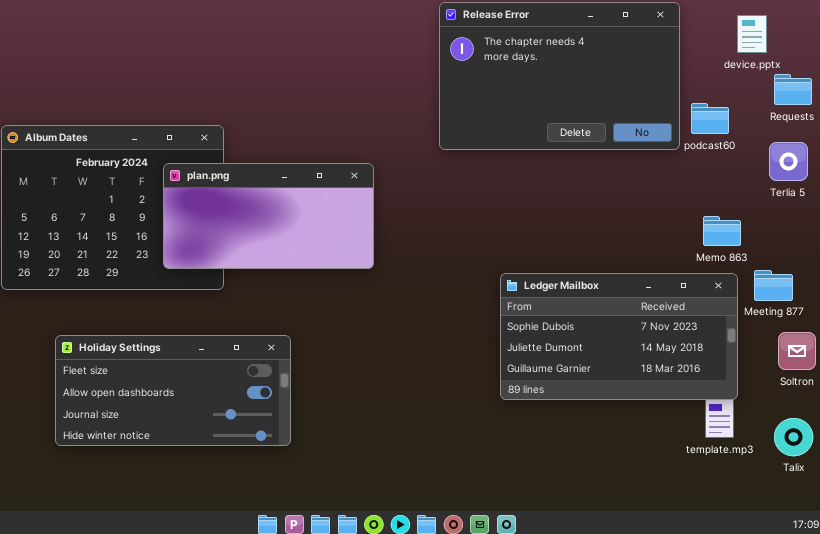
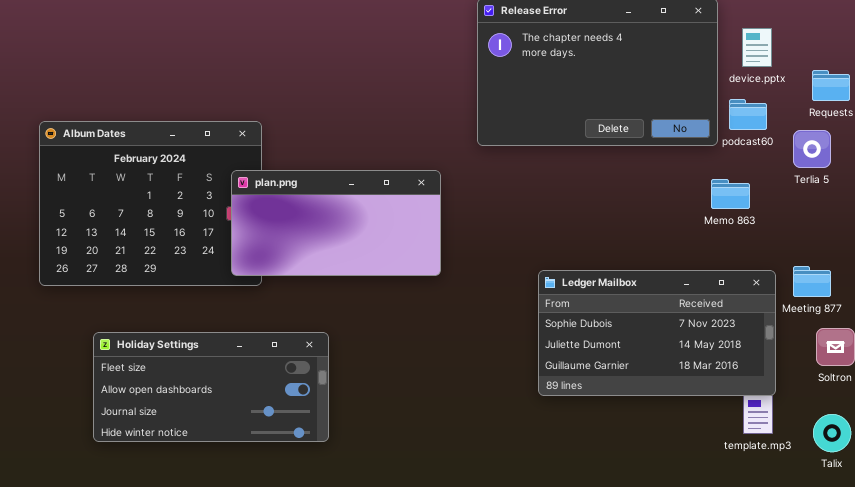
device.pptx: [737,15,767,53] -> [742,28,772,67], moved
Terlia 5: [769,142,808,181] -> [793,130,831,168], moved
plan.png: [163,163,374,269] -> [231,170,441,276], moved
Memo 863: [703,216,741,246] -> [711,179,750,209], moved

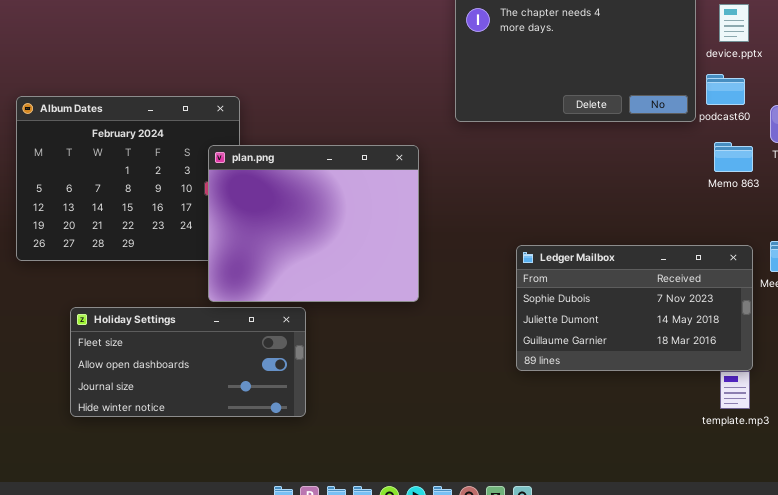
plan.png: [231,170,441,276] -> [208,145,419,302], resized
Memo 863: [711,179,750,209] -> [714,142,753,172], moved

